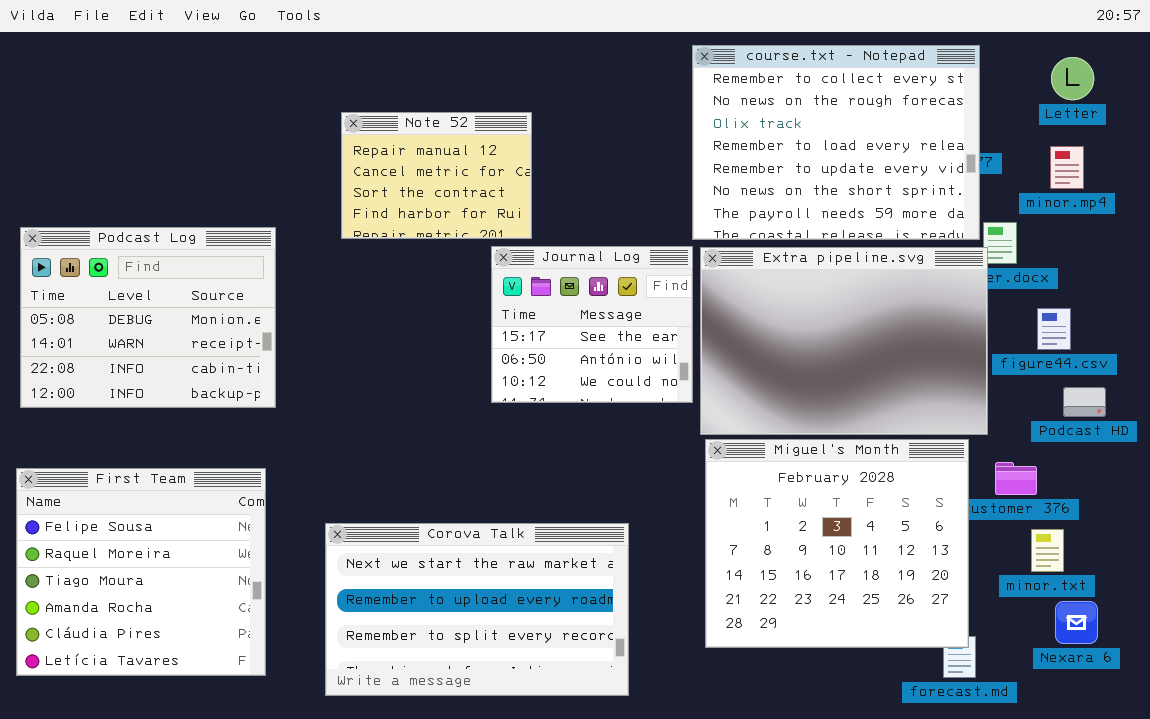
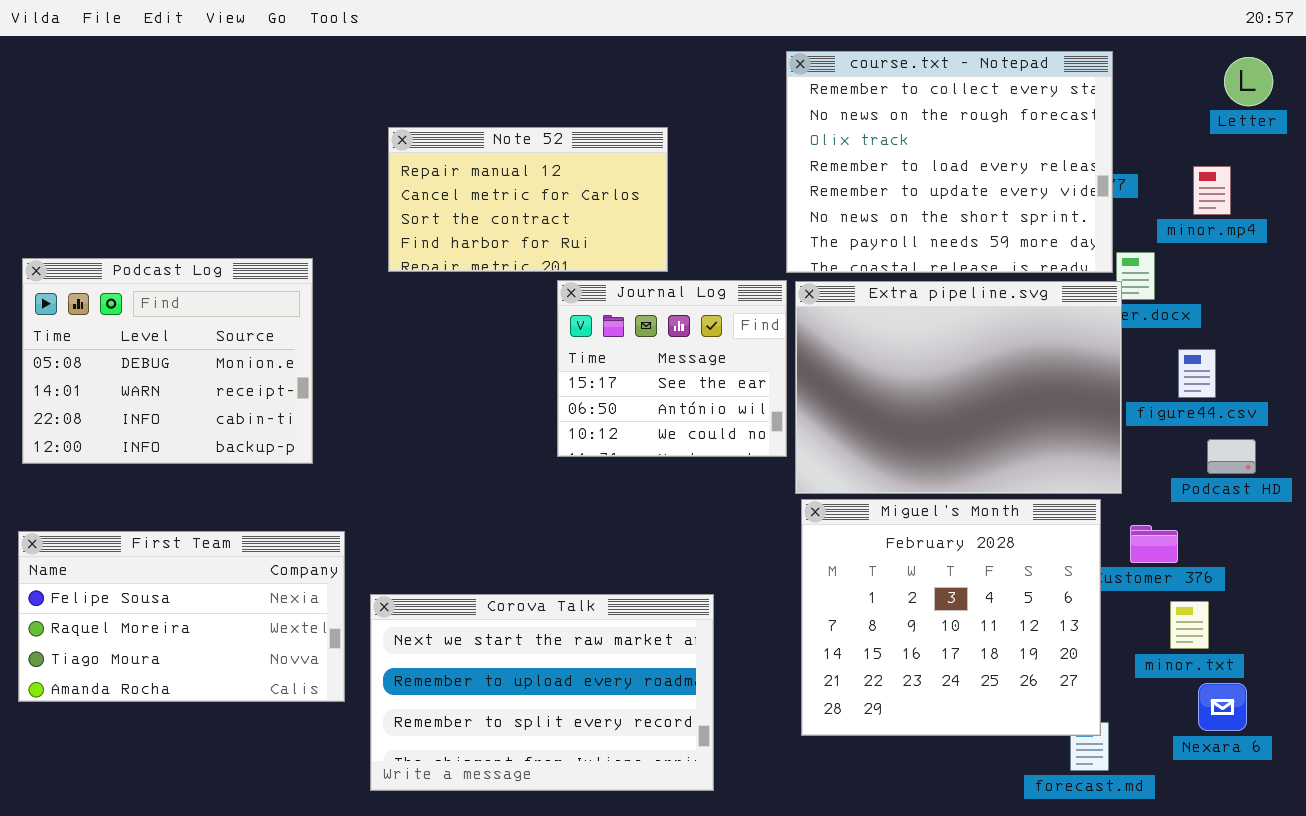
Letter: [1051,57,1094,100] -> [1224,57,1273,106], moved
Note 52: [341,112,532,239] -> [388,127,668,272], resized
First Team: [16,468,266,676] -> [18,531,345,702], resized

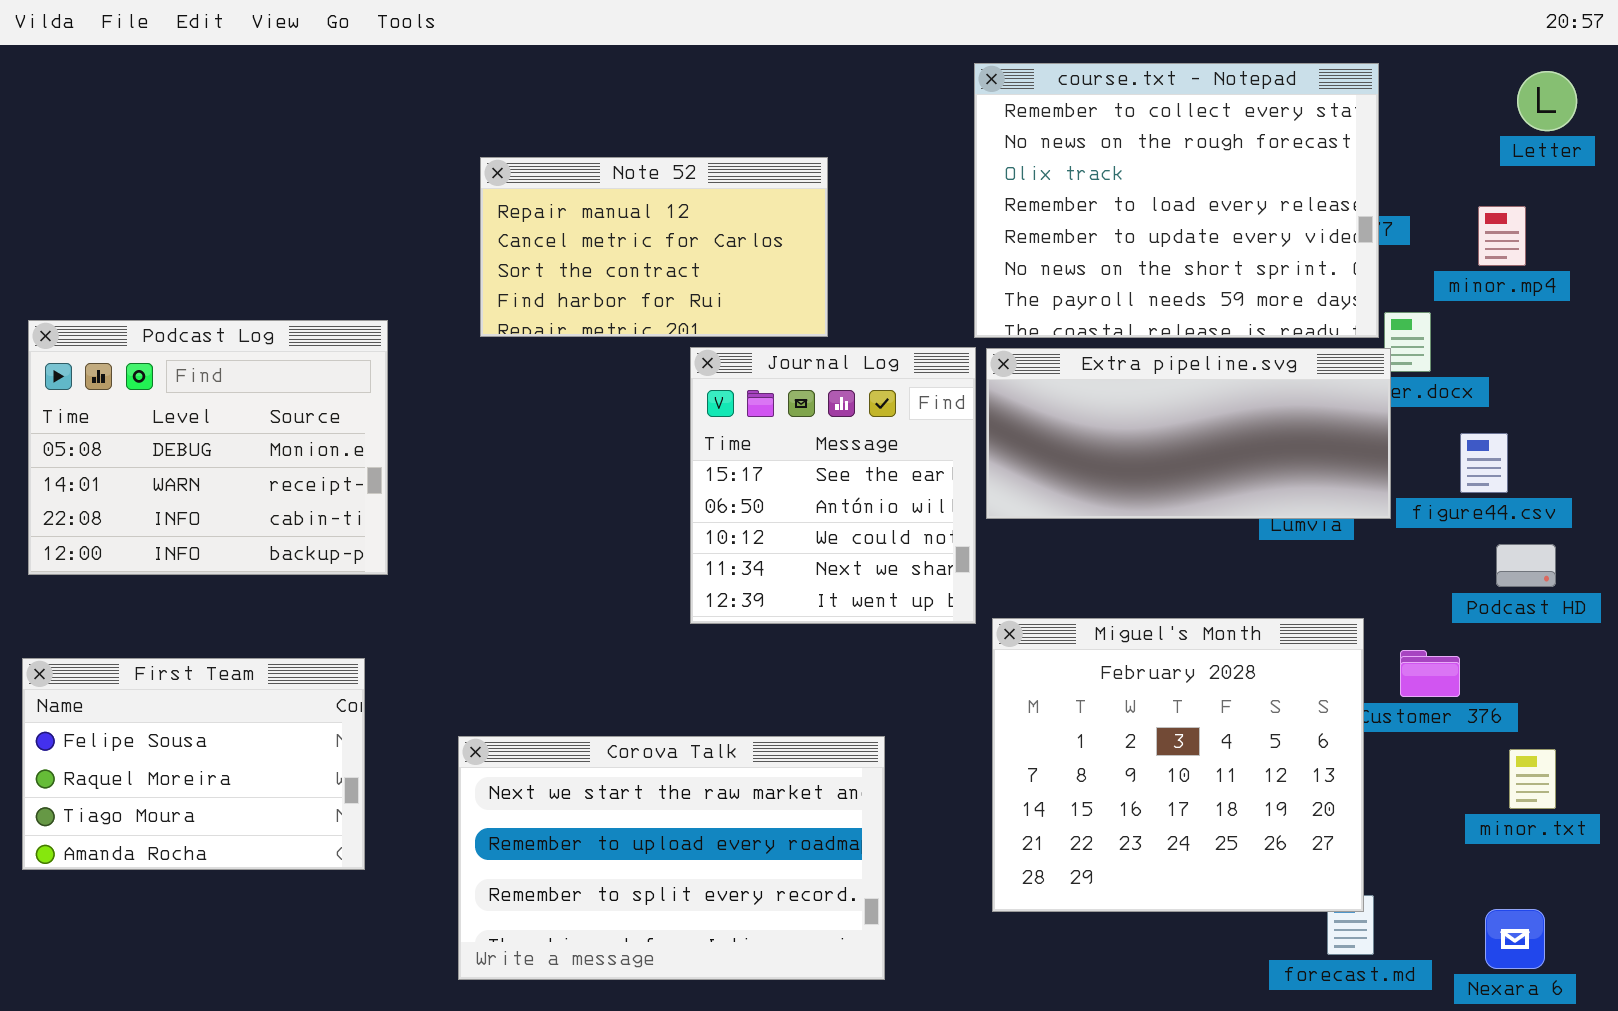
Journal Log: [557,280,787,457] -> [690,347,976,624], resized
Extra pipeline.svg: [795,281,1122,494] -> [986,348,1391,519], resized
First Team: [18,531,345,702] -> [22,658,365,870], resized
minor.txt: [1170,601,1209,649] -> [1509,749,1556,809], moved
Nexara 6: [1198,683,1247,731] -> [1485,909,1545,969], moved

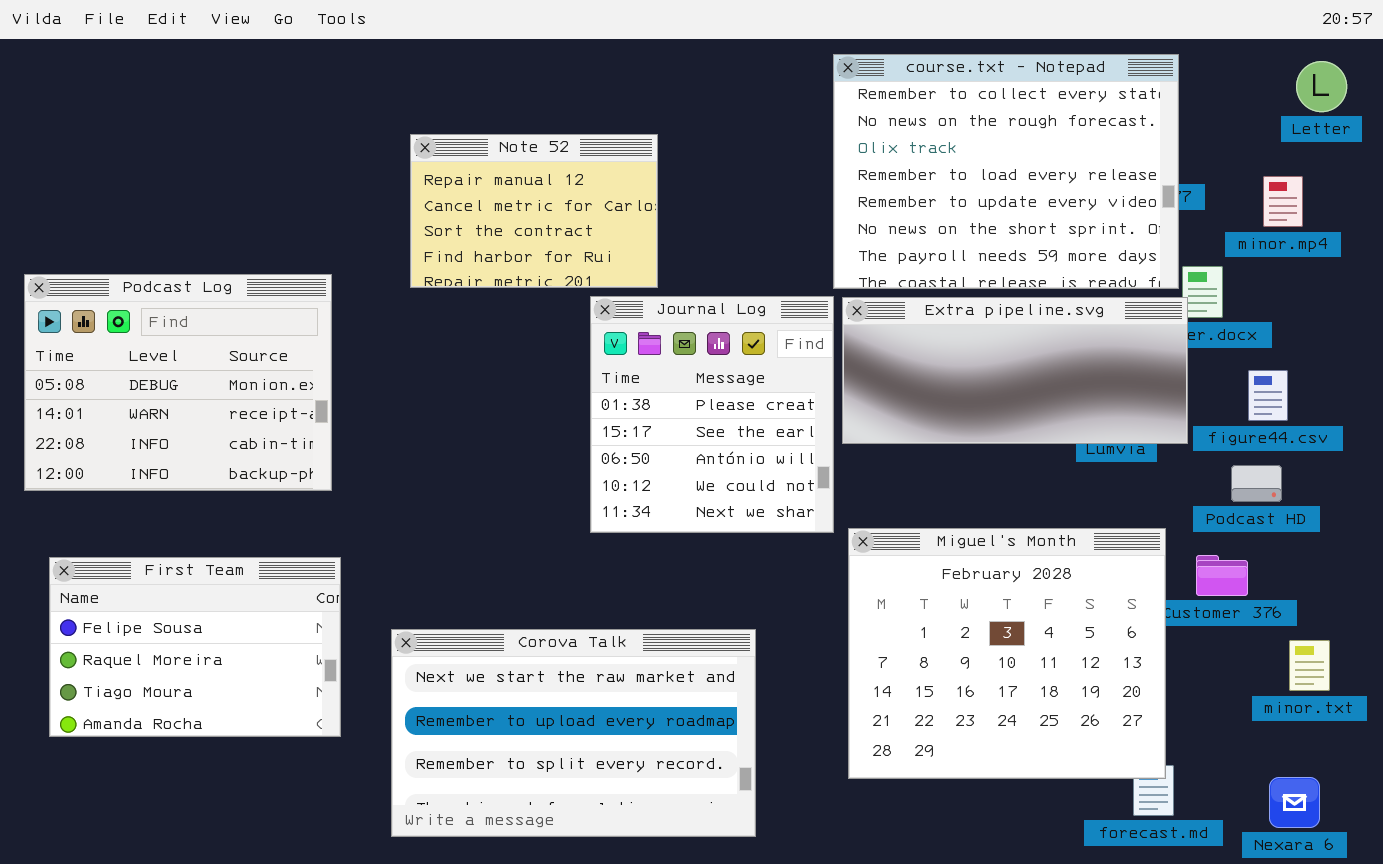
Note 52: [480,157,828,337] -> [410,134,658,288], resized
Journal Log: [690,347,976,624] -> [590,296,834,533], scrolled up 1 row
Podcast HD: [1496,544,1556,587] -> [1231,465,1282,502], moved
First Team: [22,658,365,870] -> [49,557,341,737], moved

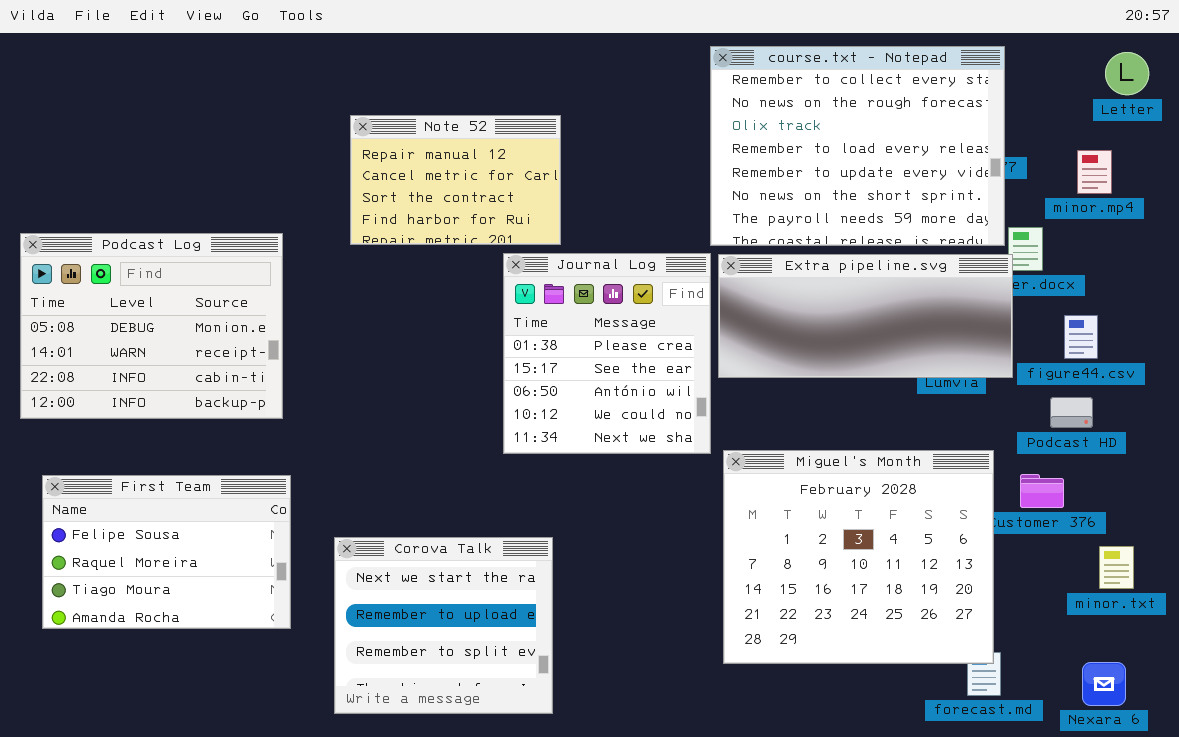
Corova Talk: [391,629,756,837] -> [334,537,553,714], resized

